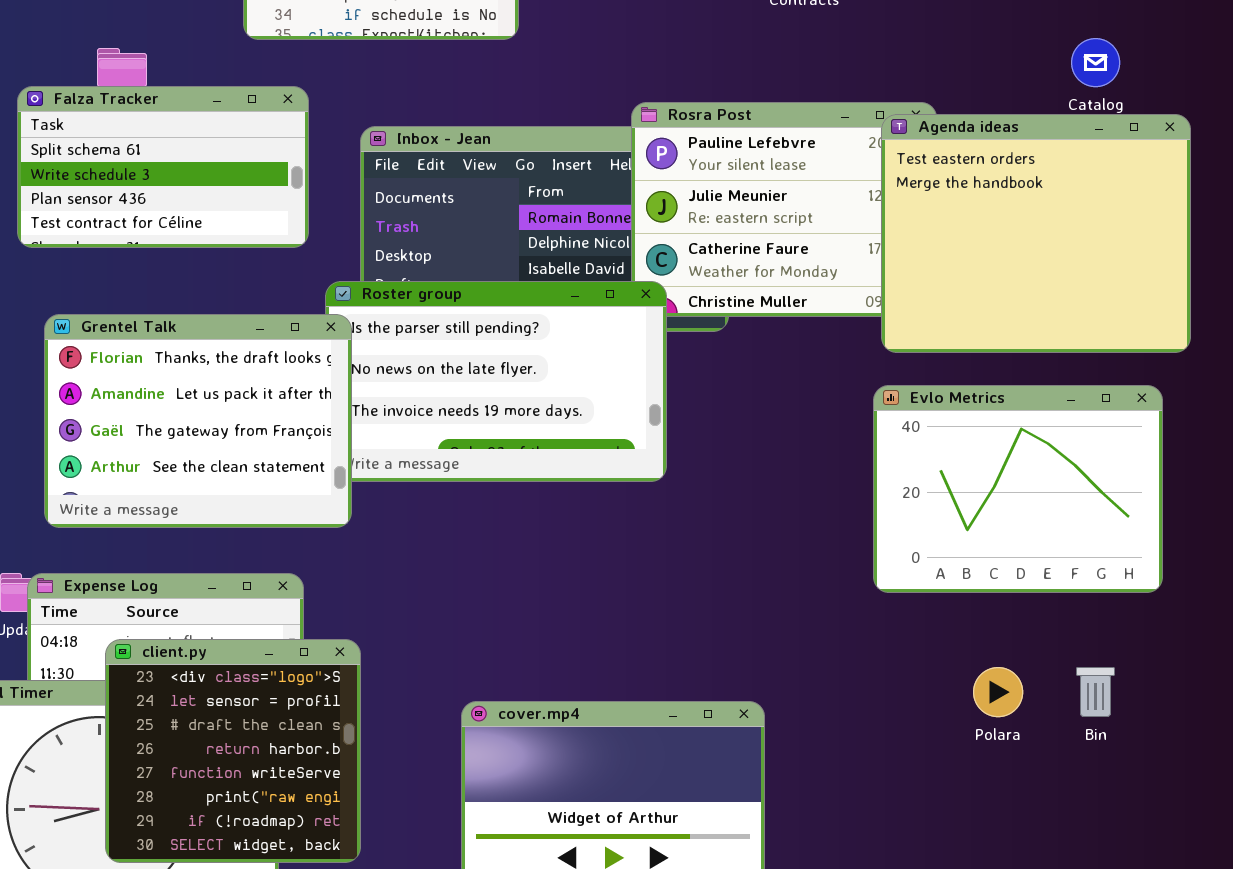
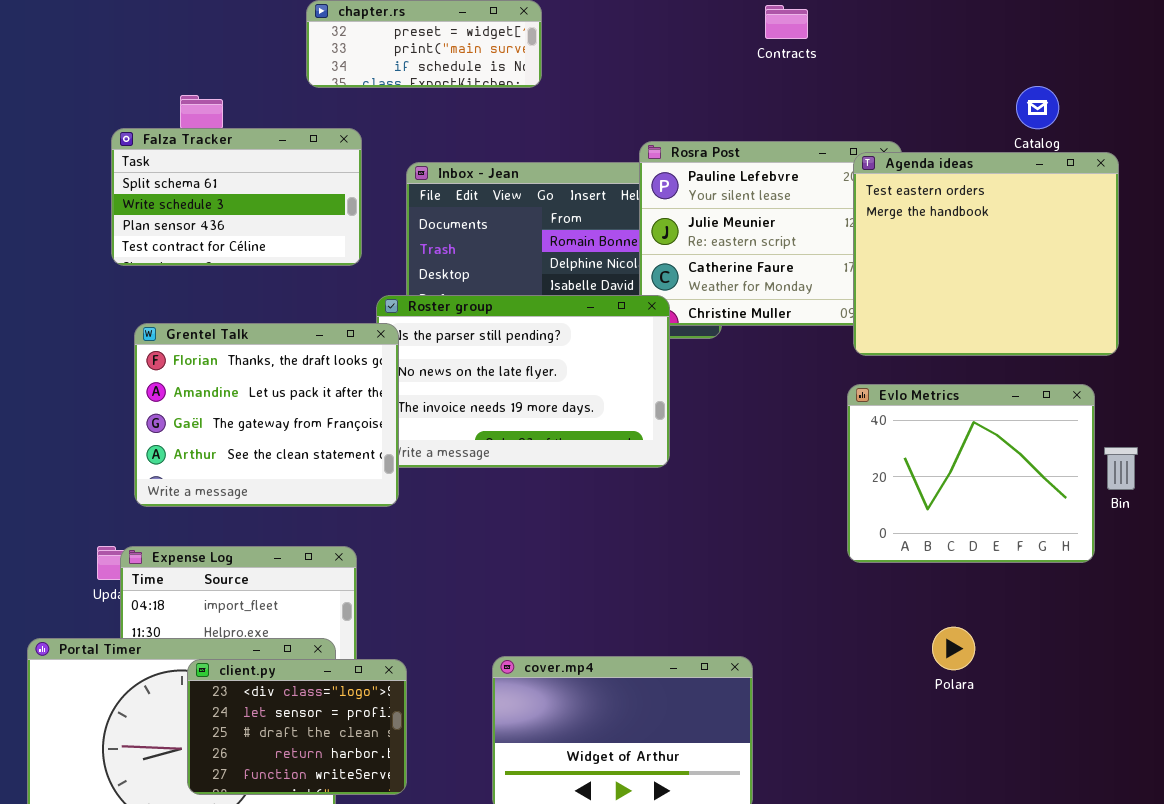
client.py: [105,639,361,863] -> [187,659,407,795], resized
Bin: [1076,667,1115,717] -> [1104,447,1138,490], moved

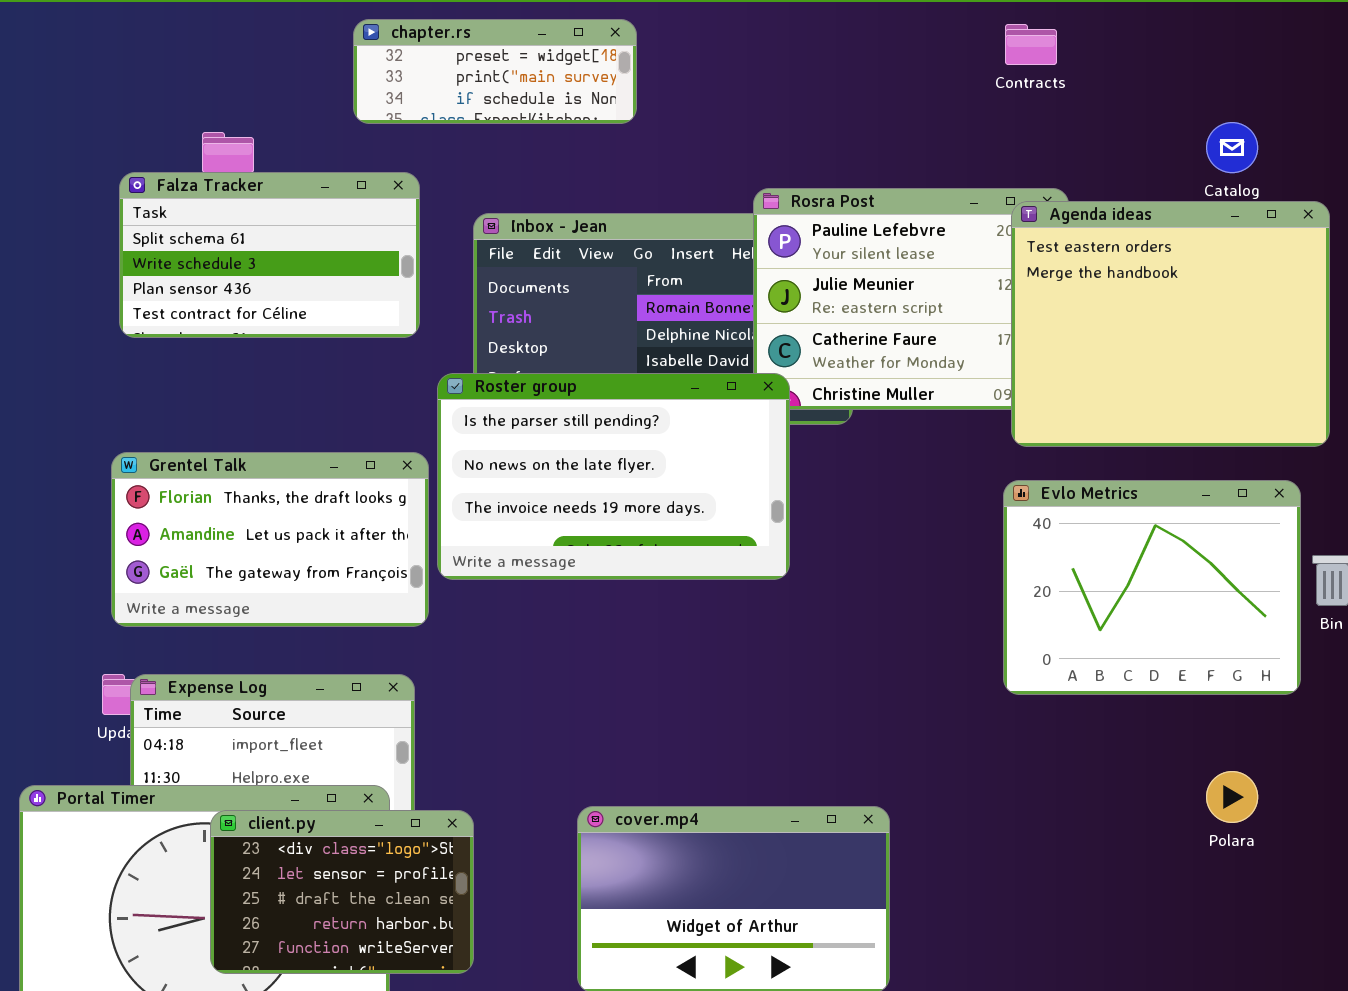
Contracts: [765,5,808,39] -> [1005,24,1057,65], moved
Grentel Talk: [134,323,399,507] -> [111,452,429,627], moved, resized
Polara: [932,627,975,670] -> [1206,771,1258,823], moved

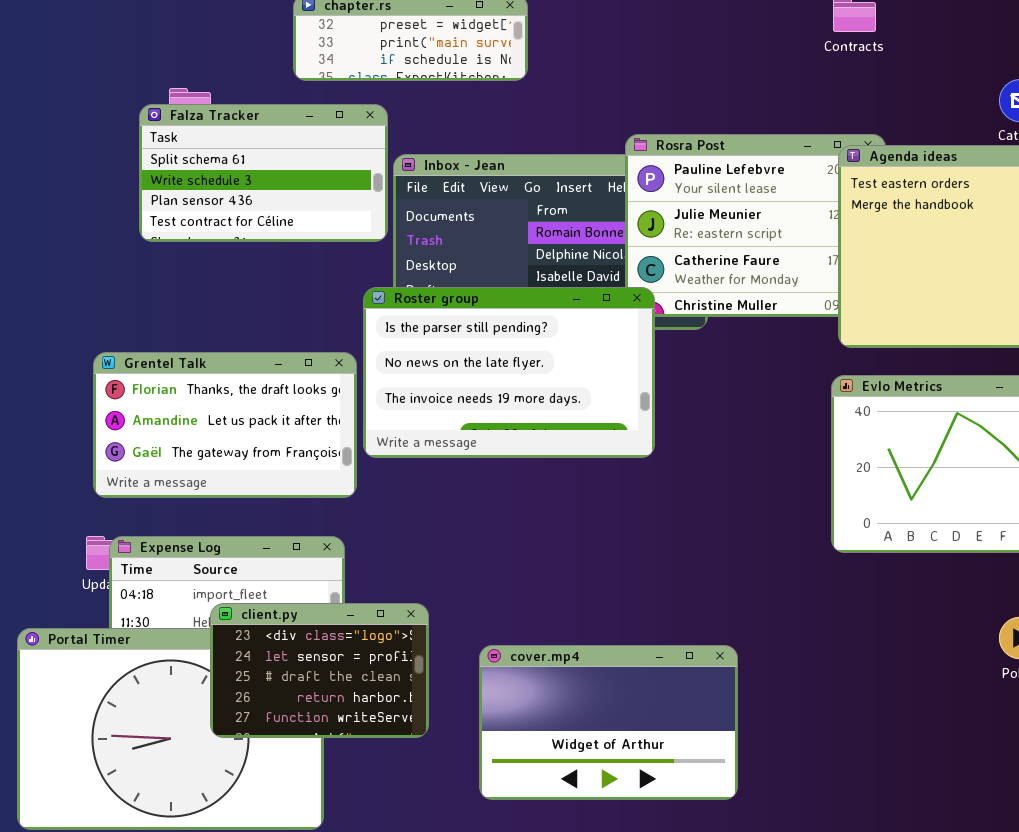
Falza Tracker: [119,172,420,338] -> [139,104,388,242], moved
client.py: [210,810,474,974] -> [210,603,429,738], moved

